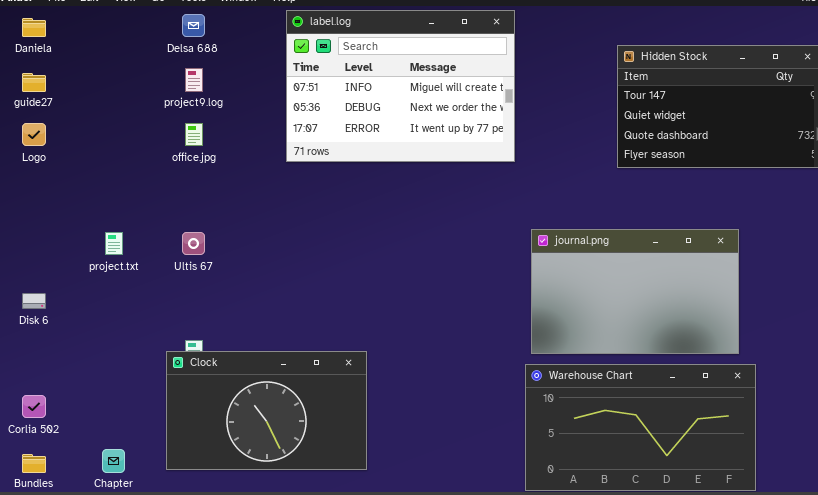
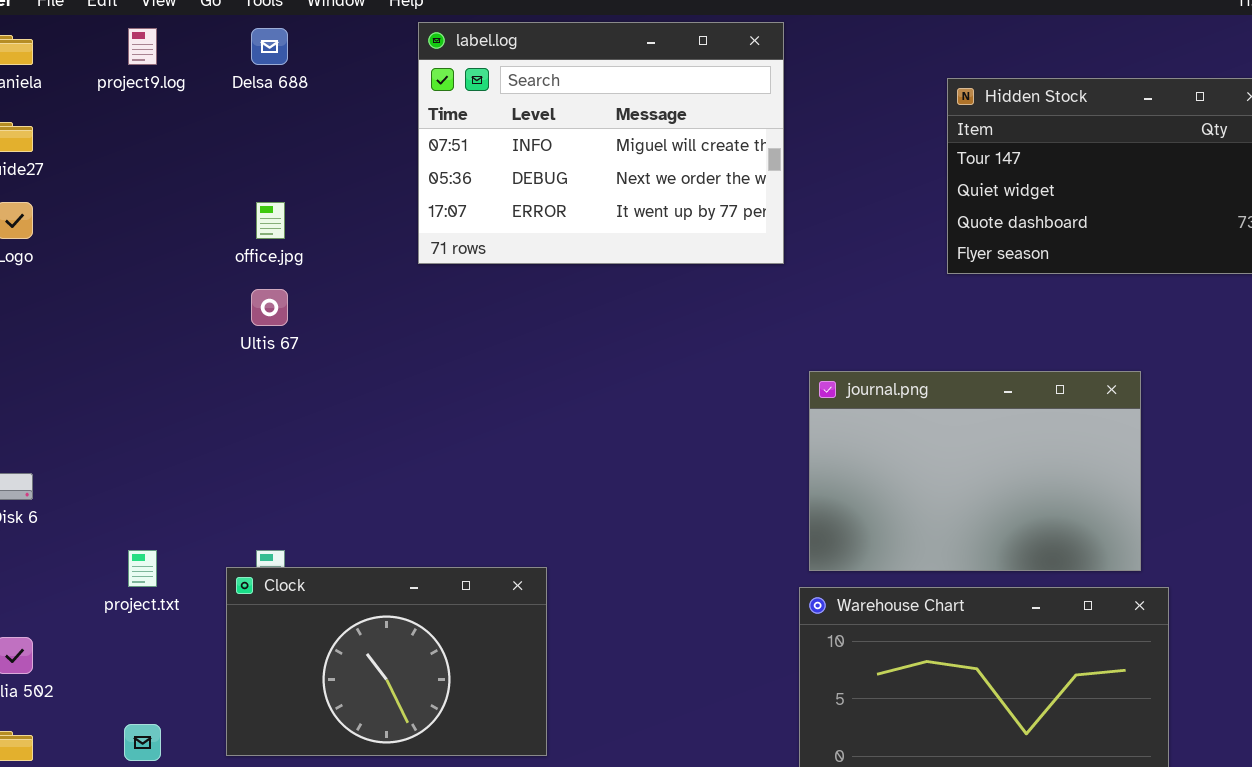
project9.log: [185,68,203,92] -> [128,28,157,65], moved
project.txt: [105,232,123,255] -> [128,550,157,587], moved
Ultis 67: [182,232,205,255] -> [251,289,288,326], moved

